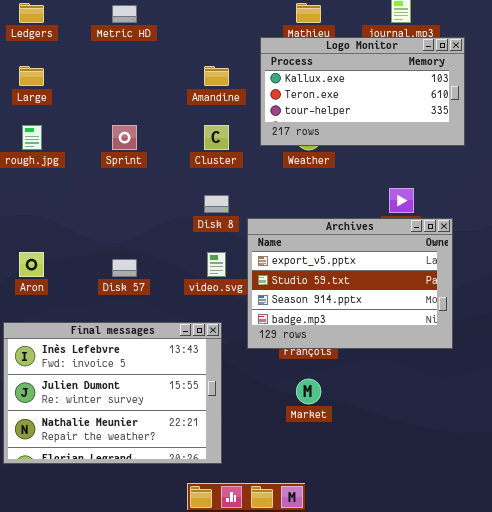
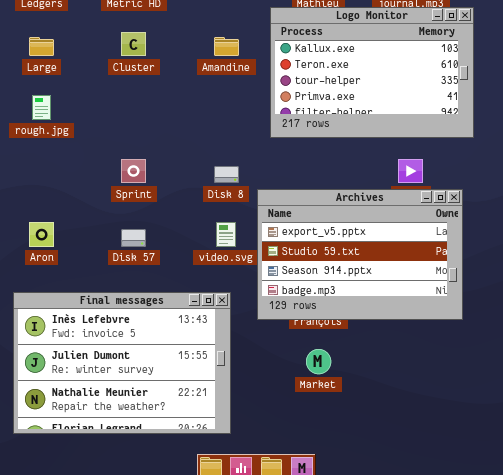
Logo Monitor: [260,37,465,146] -> [270,7,474,138], resized
Sprint: [112,125,137,150] -> [121,159,146,183], moved
Cluster: [204,125,229,150] -> [121,32,146,56], moved

